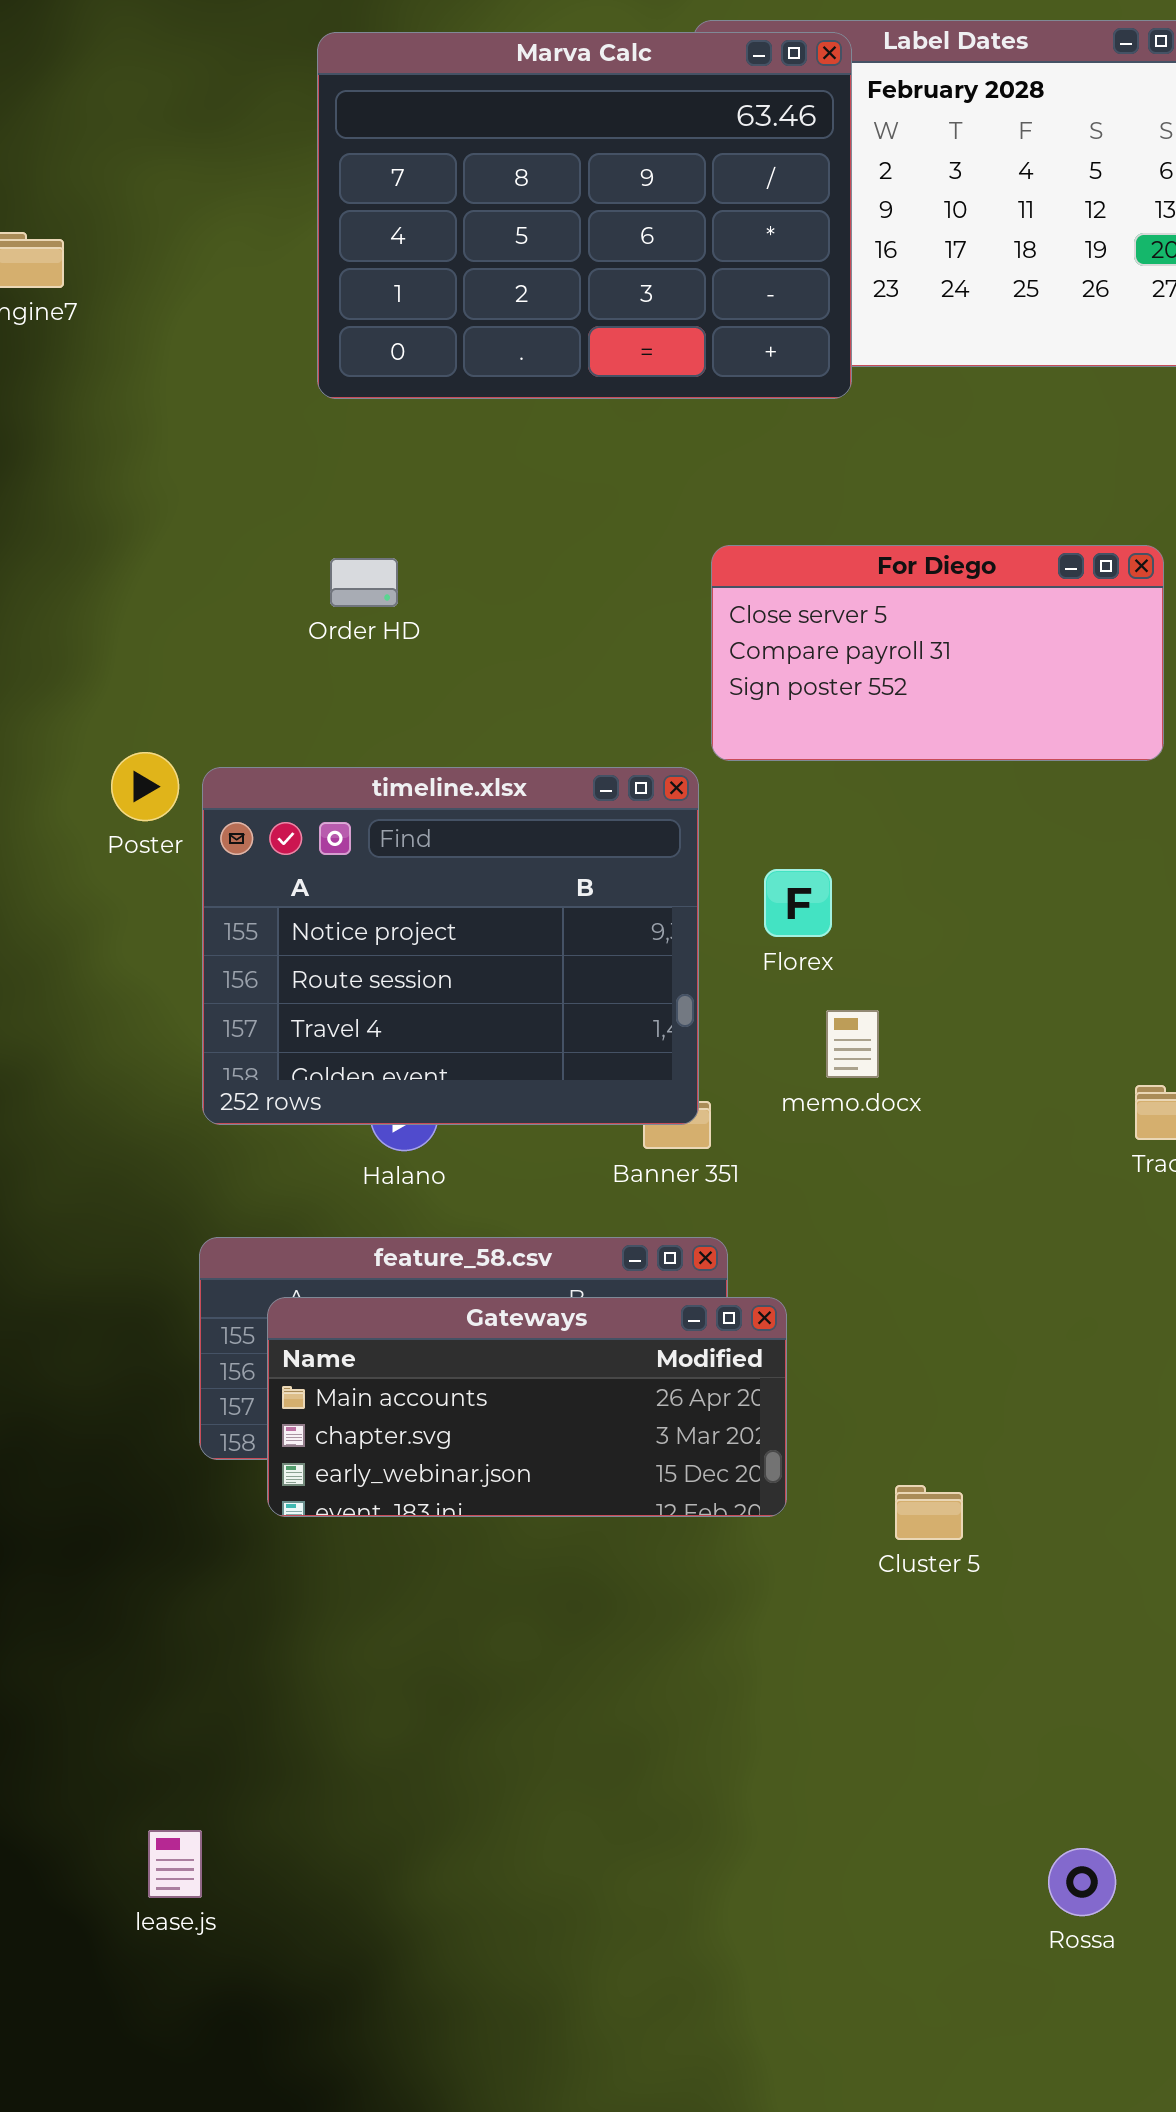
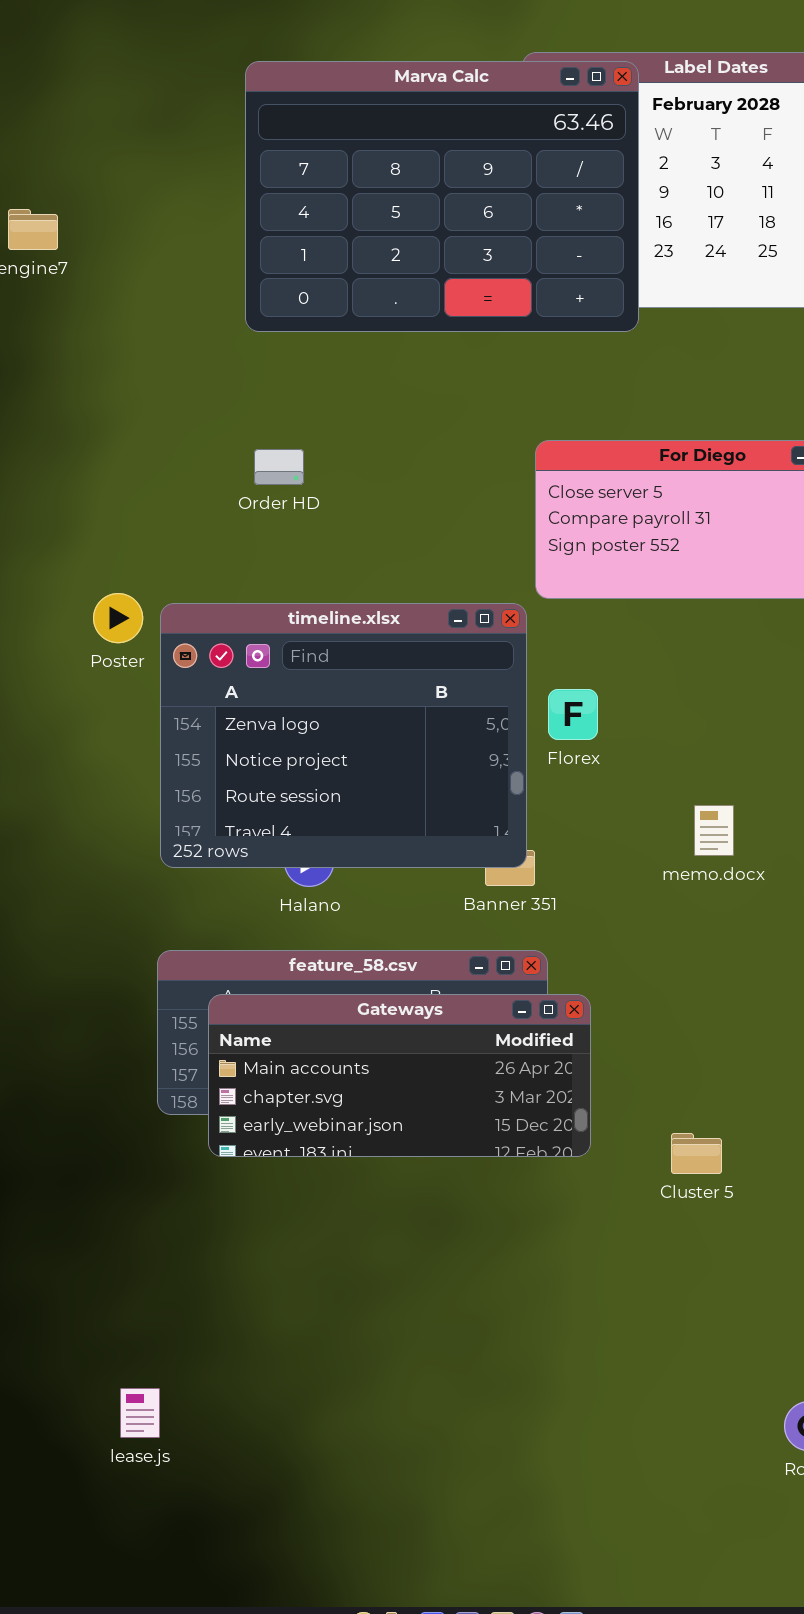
timeline.xlsx: [202,767,699,1125] -> [160,603,527,868], scrolled up 1 row
Florex: [764,869,832,937] -> [548,689,598,740], moved
memo.docx: [826,1010,879,1078] -> [694,805,734,856], moved

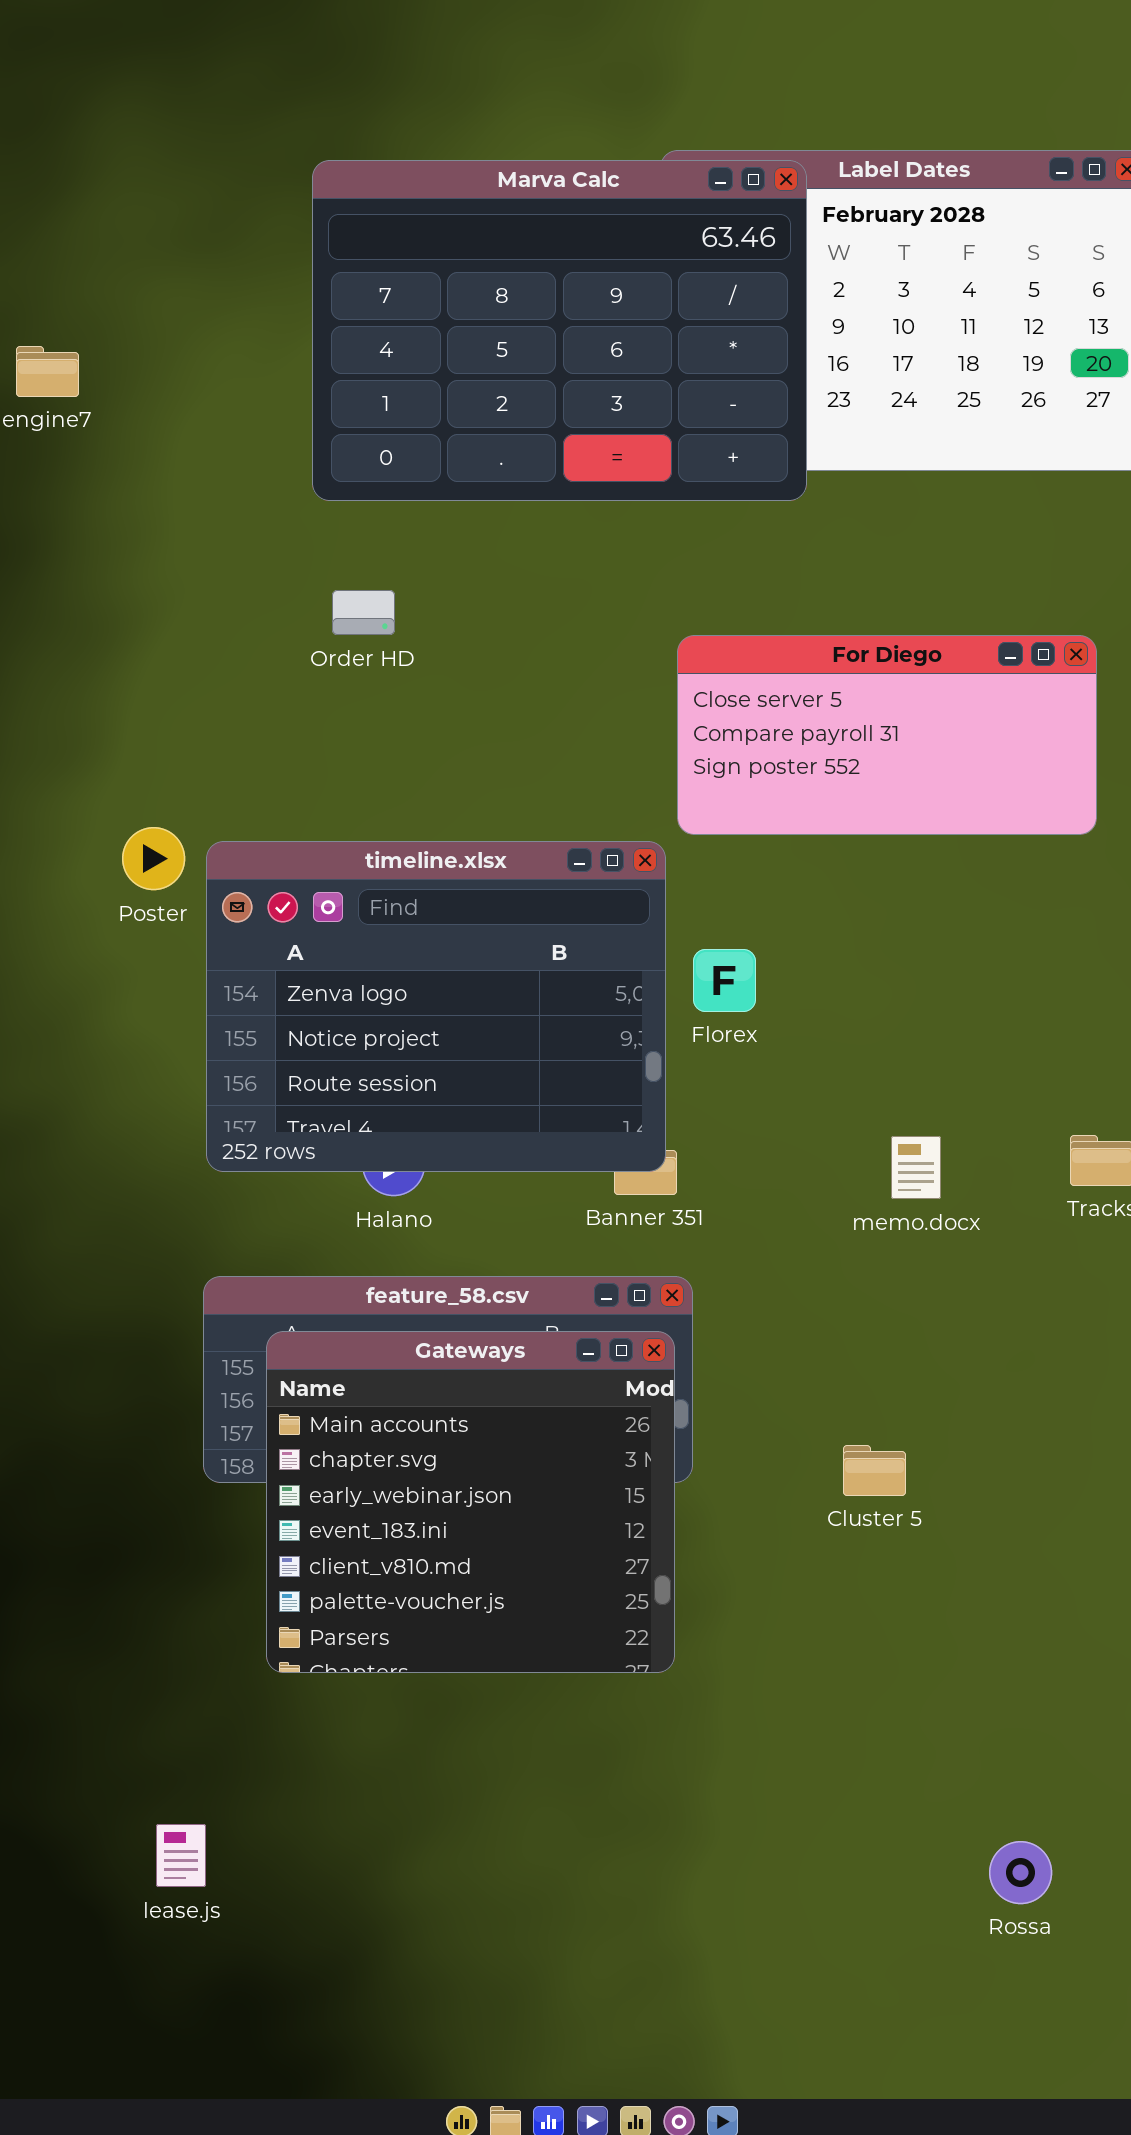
Order HD: [254,449,304,485] -> [332,590,395,635], moved
memo.docx: [694,805,734,856] -> [891,1136,941,1199], moved
Gateways: [208,994,591,1157] -> [266,1331,675,1673], resized
Cluster 5: [671,1133,722,1174] -> [843,1445,906,1496], moved

